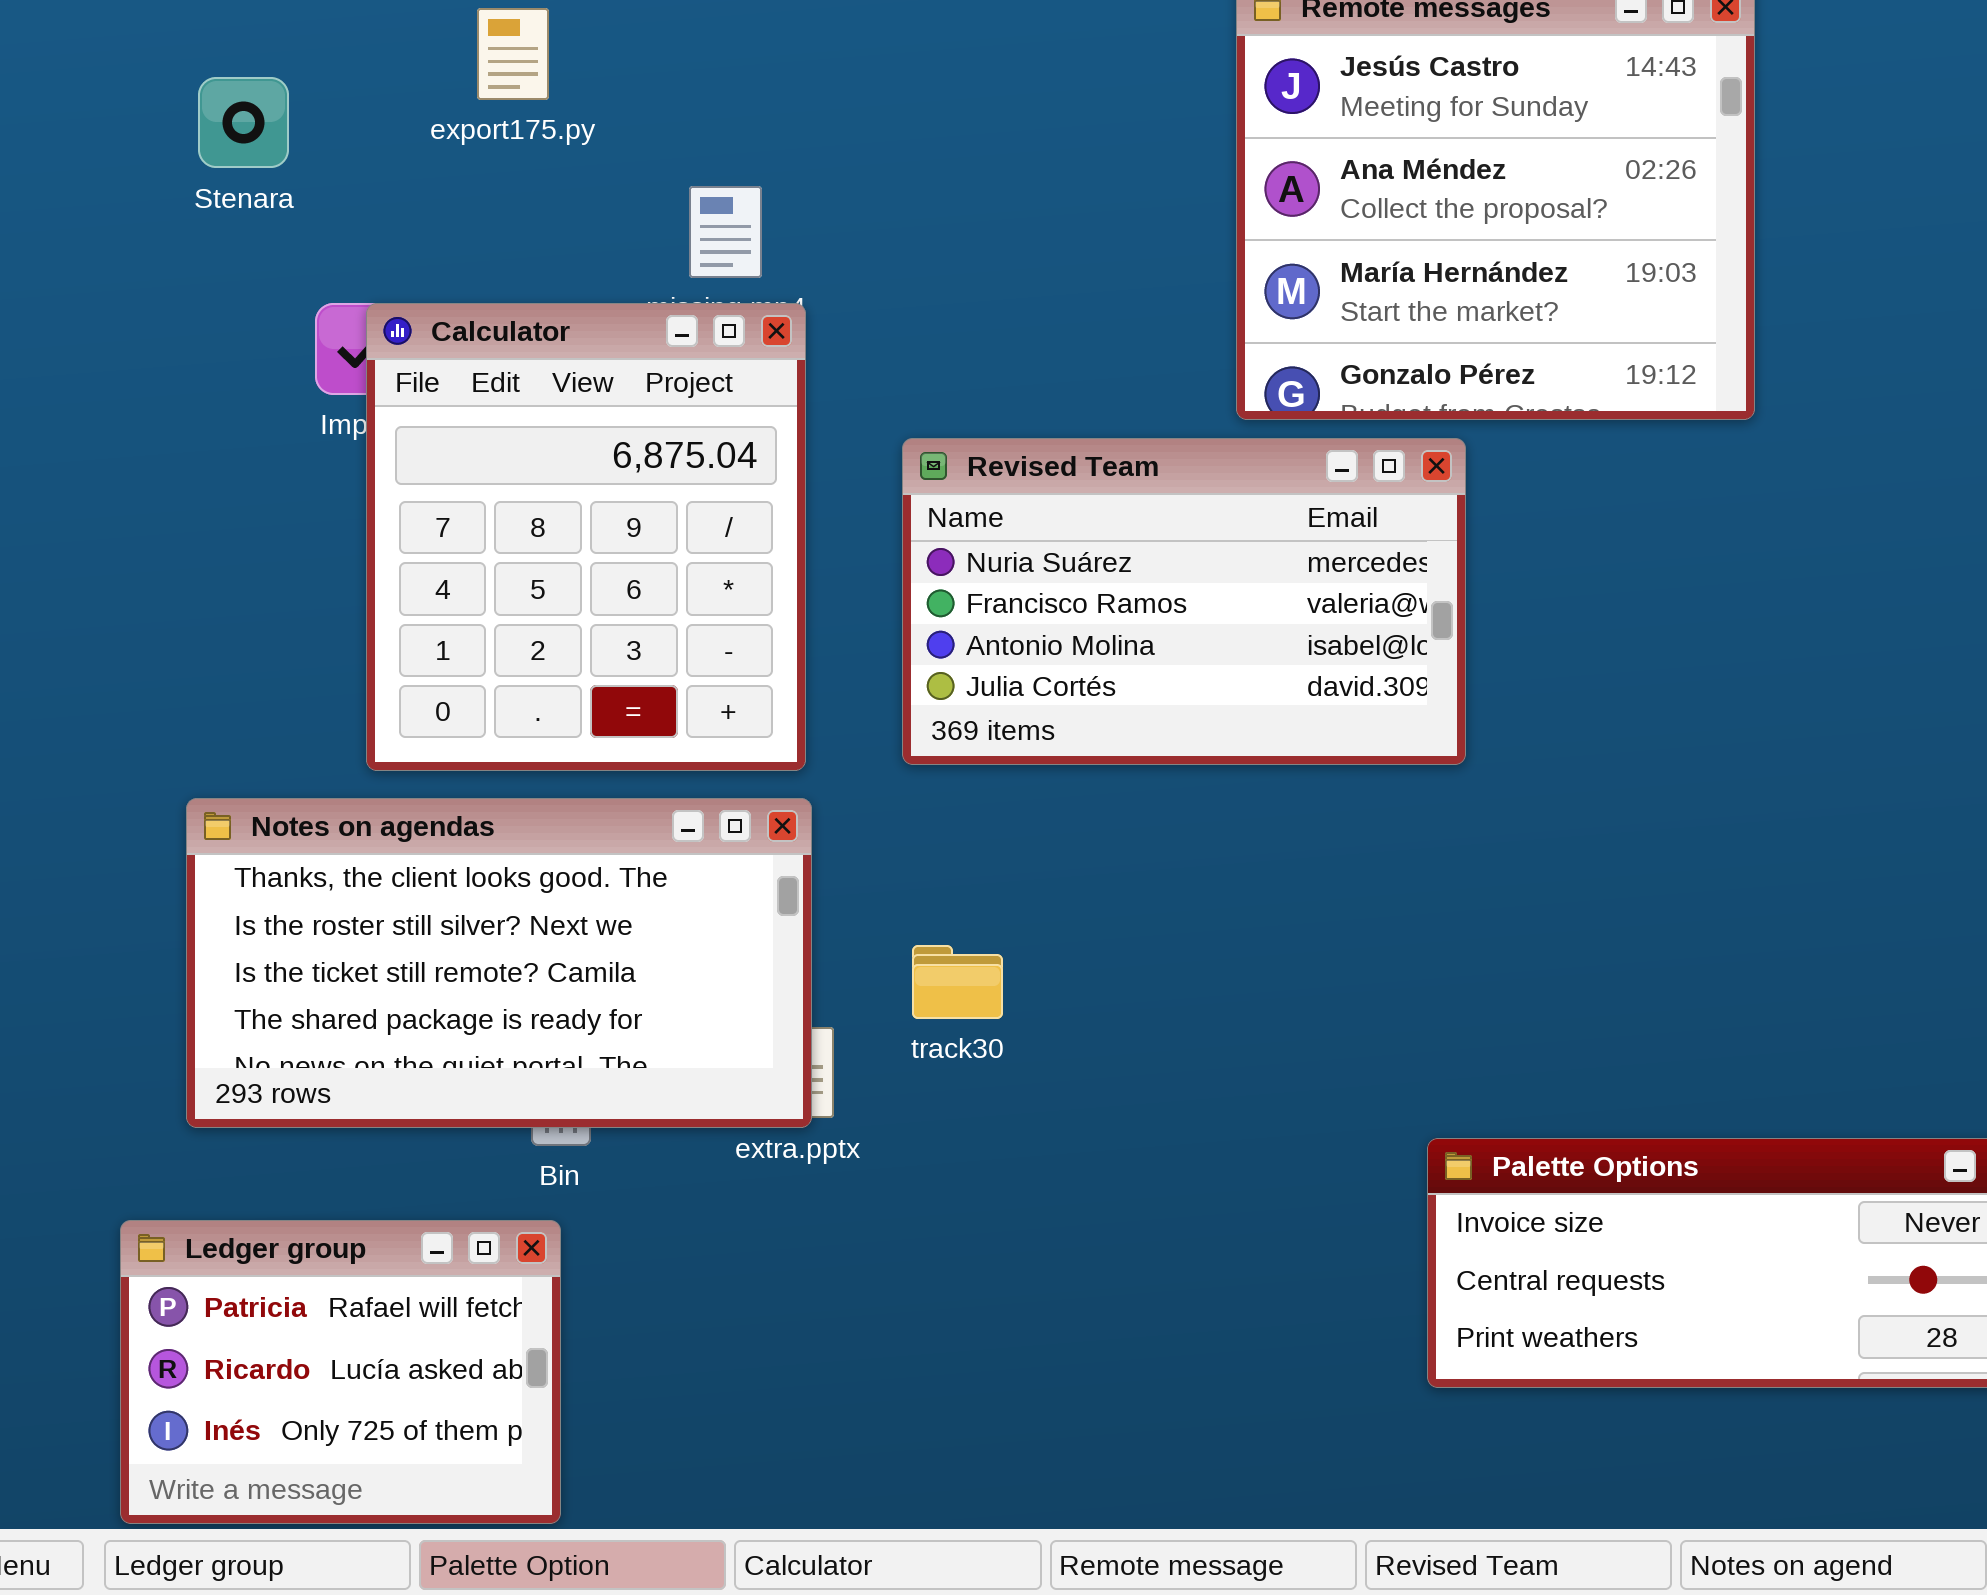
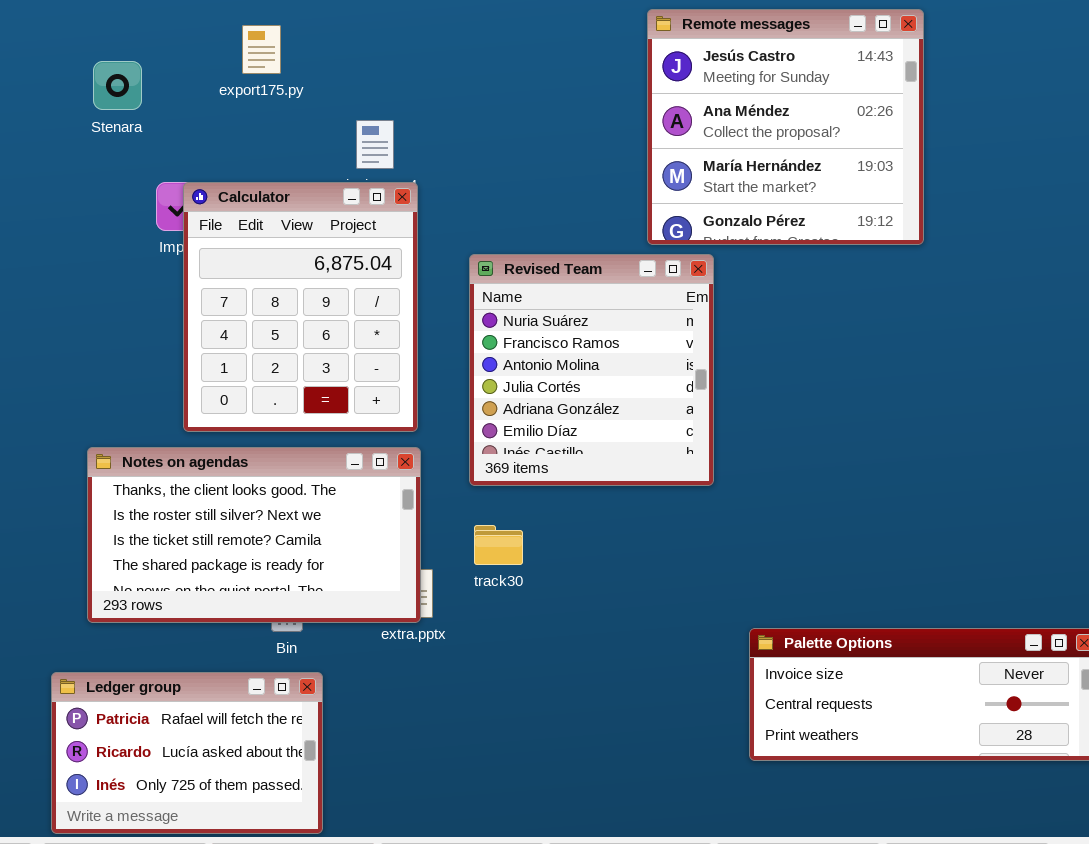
Revised Team: [902,438,1466,765] -> [469,254,714,486], resized
Ledger group: [120,1220,561,1524] -> [51,672,323,834], resized

